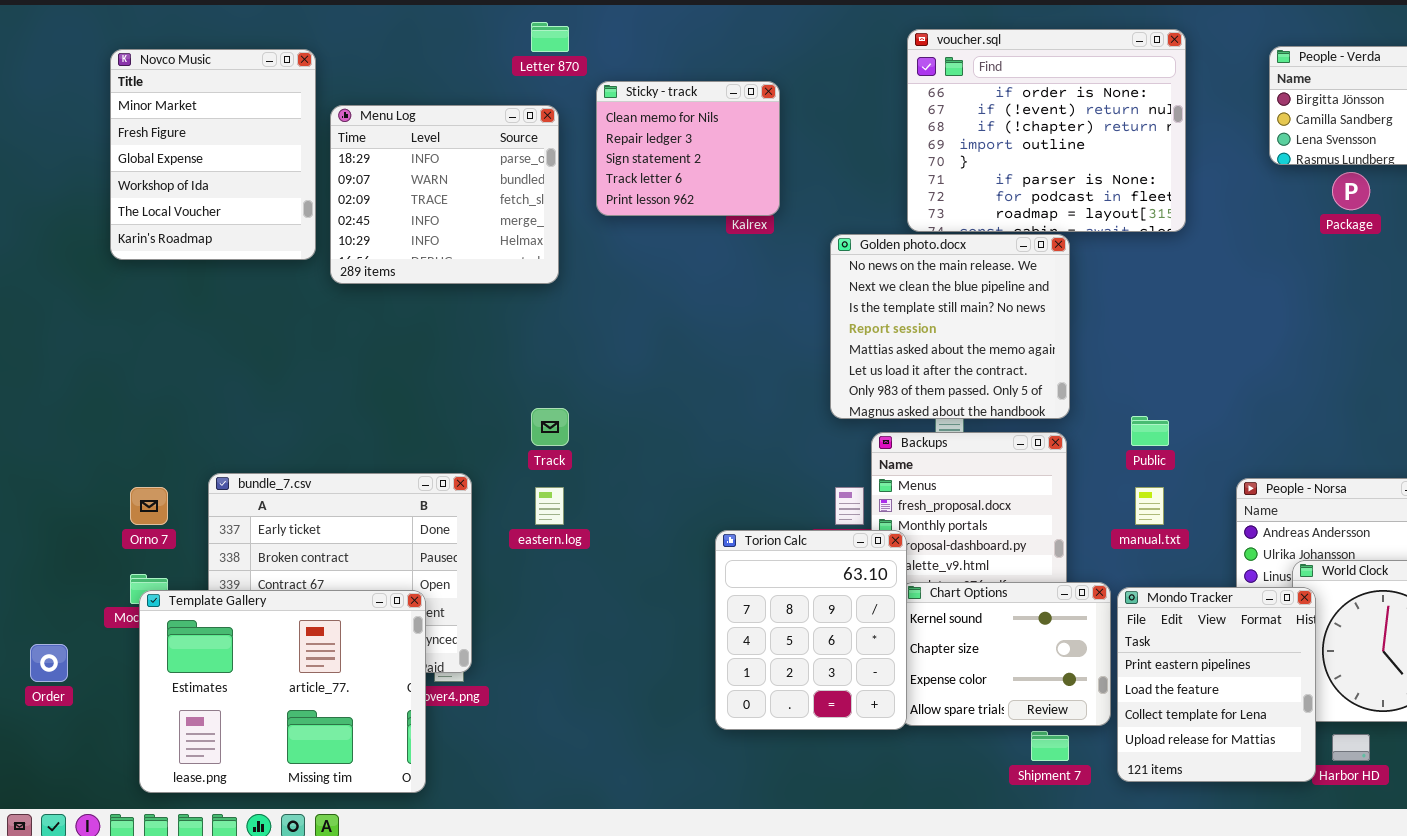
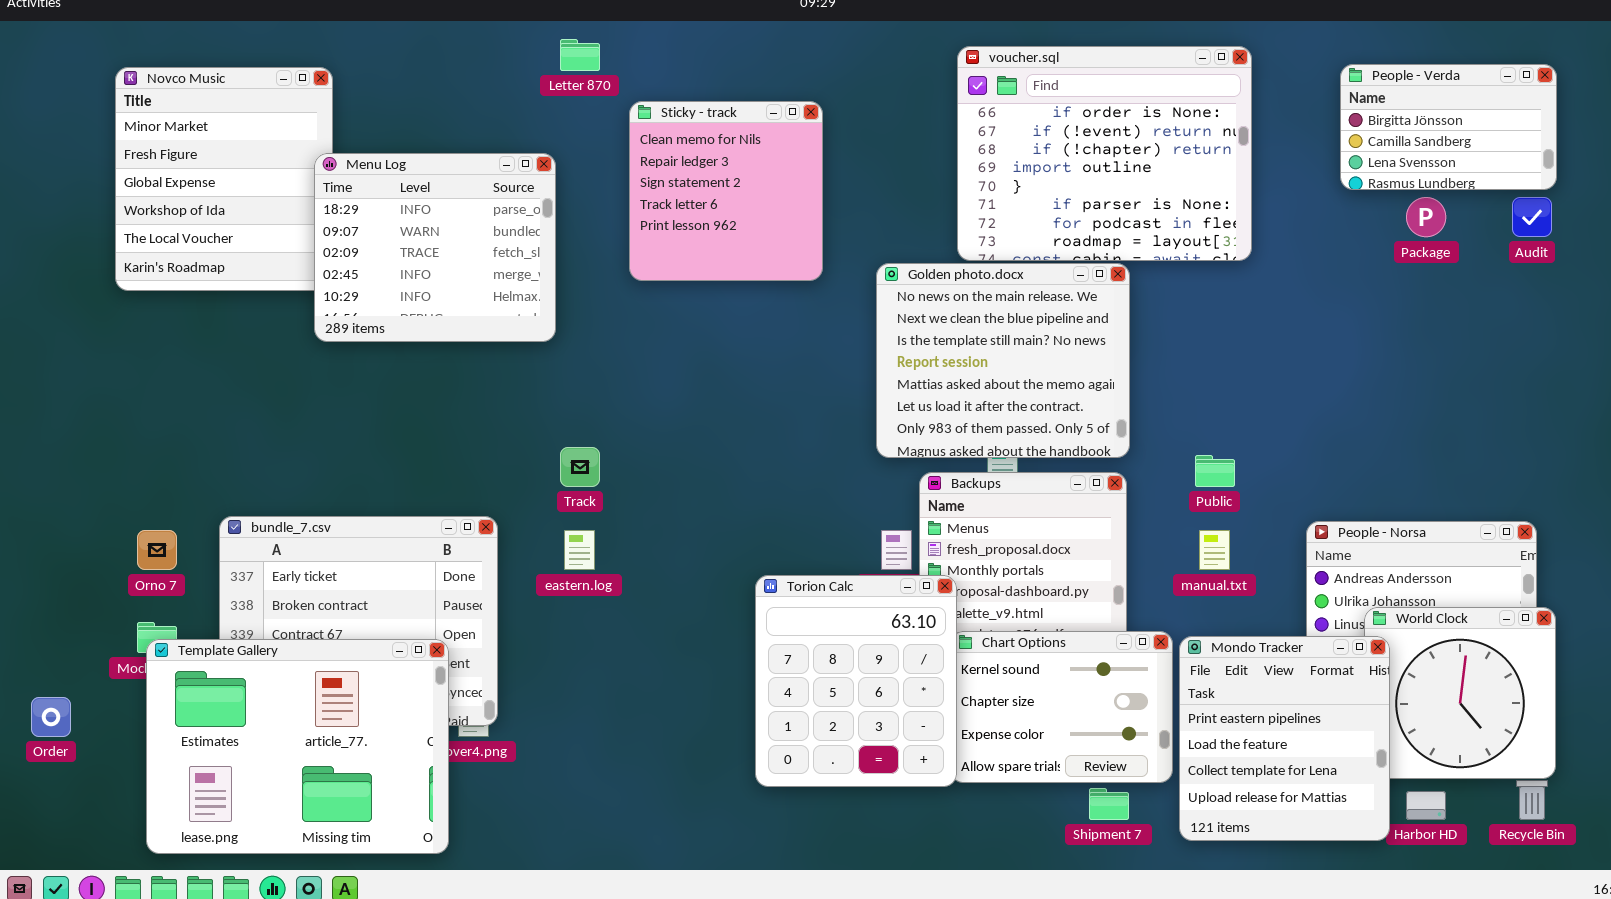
Sticky - track: [596,81,780,216] -> [629,101,823,281], resized
Menu Log: [330,105,559,284] -> [314,153,556,342], moved

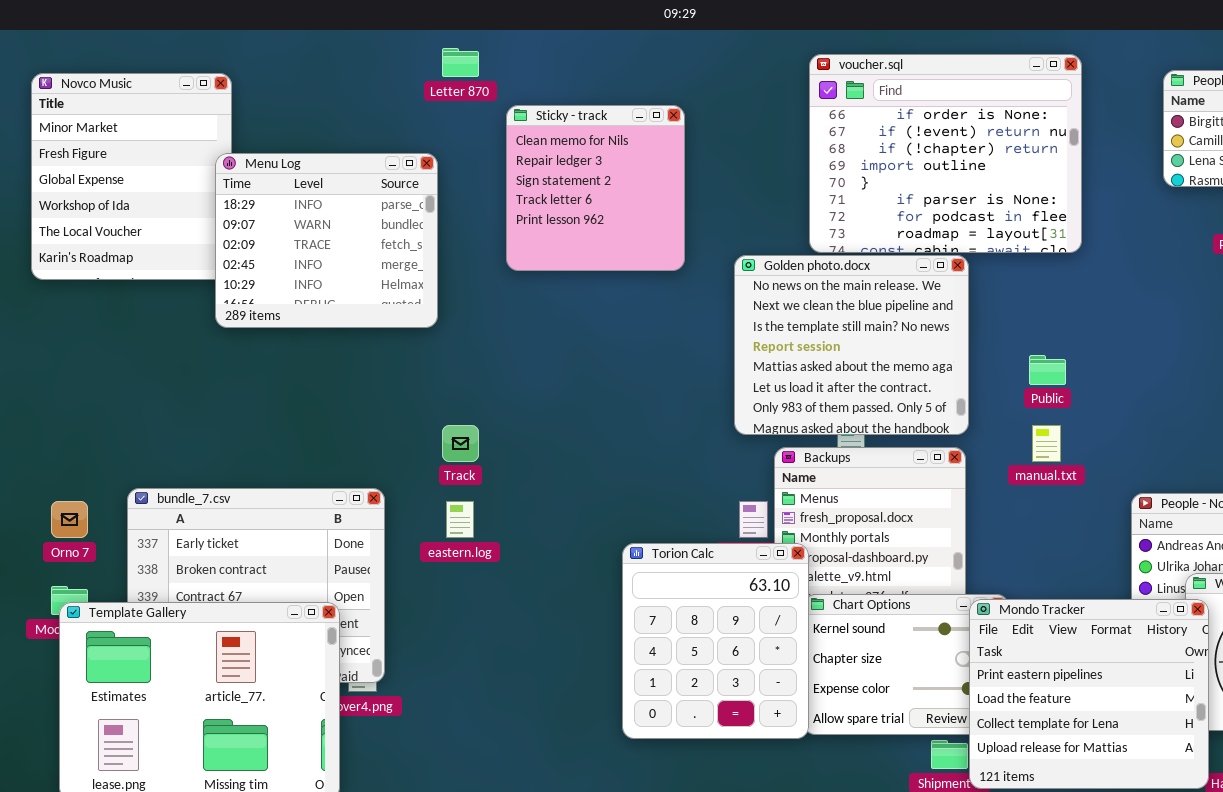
Public: [1195,455,1235,487] -> [1029,355,1066,385], moved
manual.txt: [1199,530,1230,570] -> [1032,425,1061,462], moved
Mondo Tracker: [1179,636,1390,841] -> [969,599,1209,789], resized

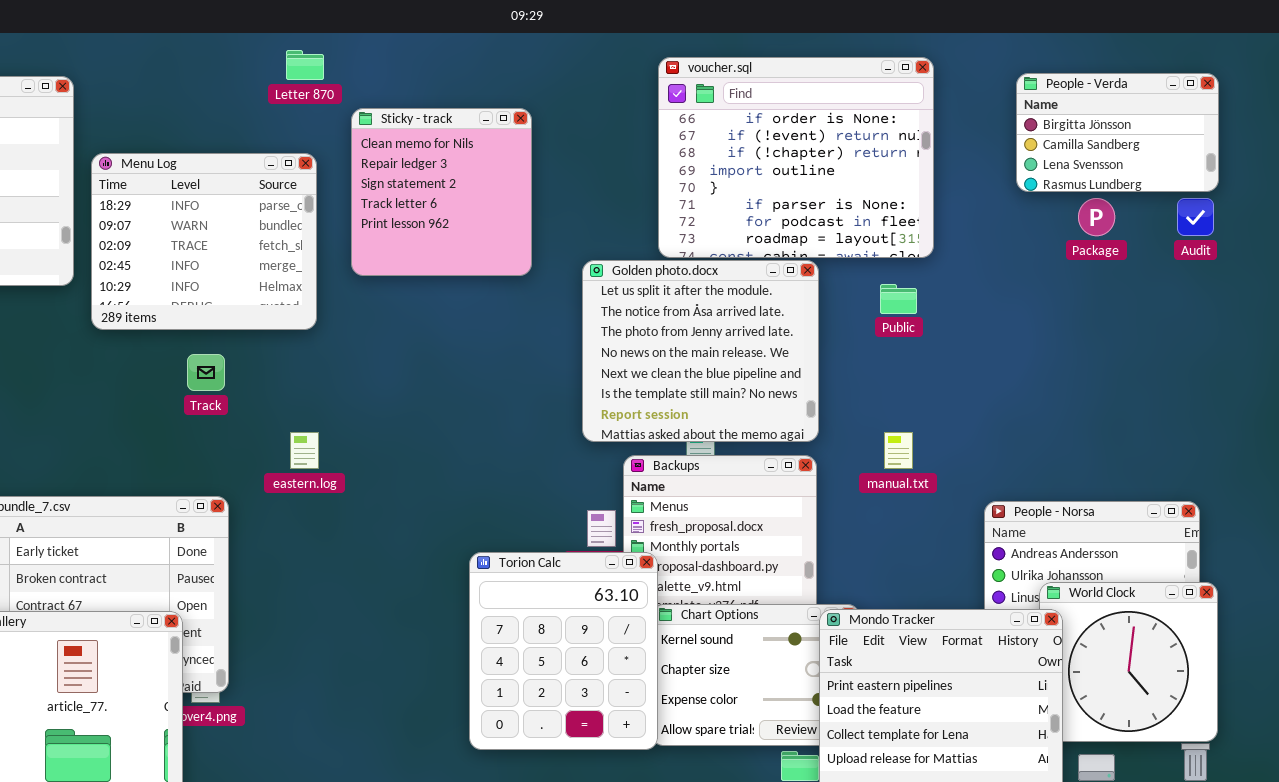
Menu Log: [215,153,438,328] -> [91,153,317,330], moved
Golden photo.docx: [734,255,969,435] -> [582,260,819,442], scrolled up 3 rows
Public: [1029,355,1066,385] -> [880,284,917,314], moved
Track: [442,425,479,462] -> [187,354,225,391], moved
eastern.log: [446,501,474,538] -> [290,432,319,469], moved

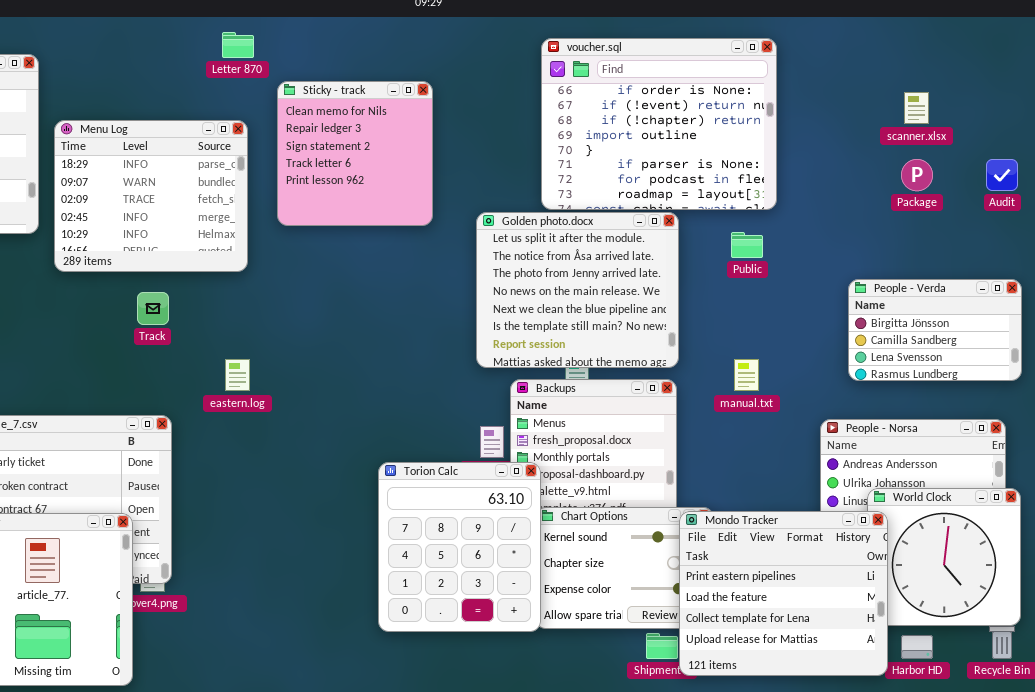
People - Verda: [1016,73,1219,192] -> [848,279,1022,381], moved

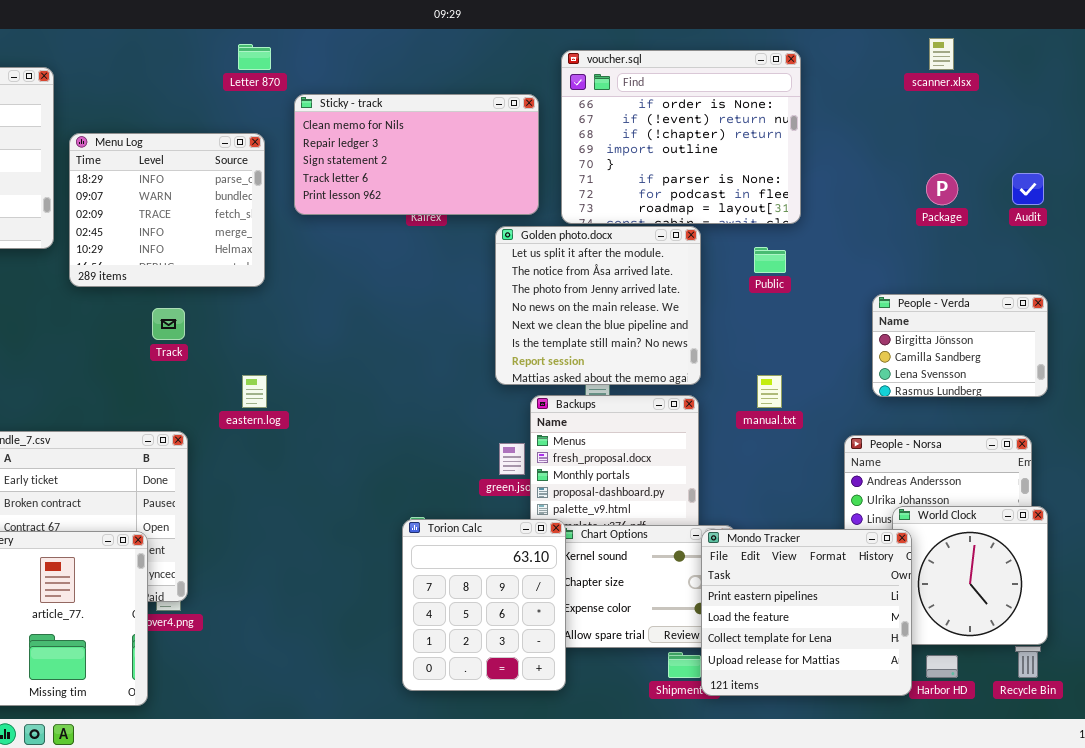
Sticky - track: [277,81,433,226] -> [294,94,539,215], resized
scanner.xlsx: [904,92,929,124] -> [929,38,954,70], moved
Torion Calc: [378,462,541,632] -> [402,519,566,691], moved

